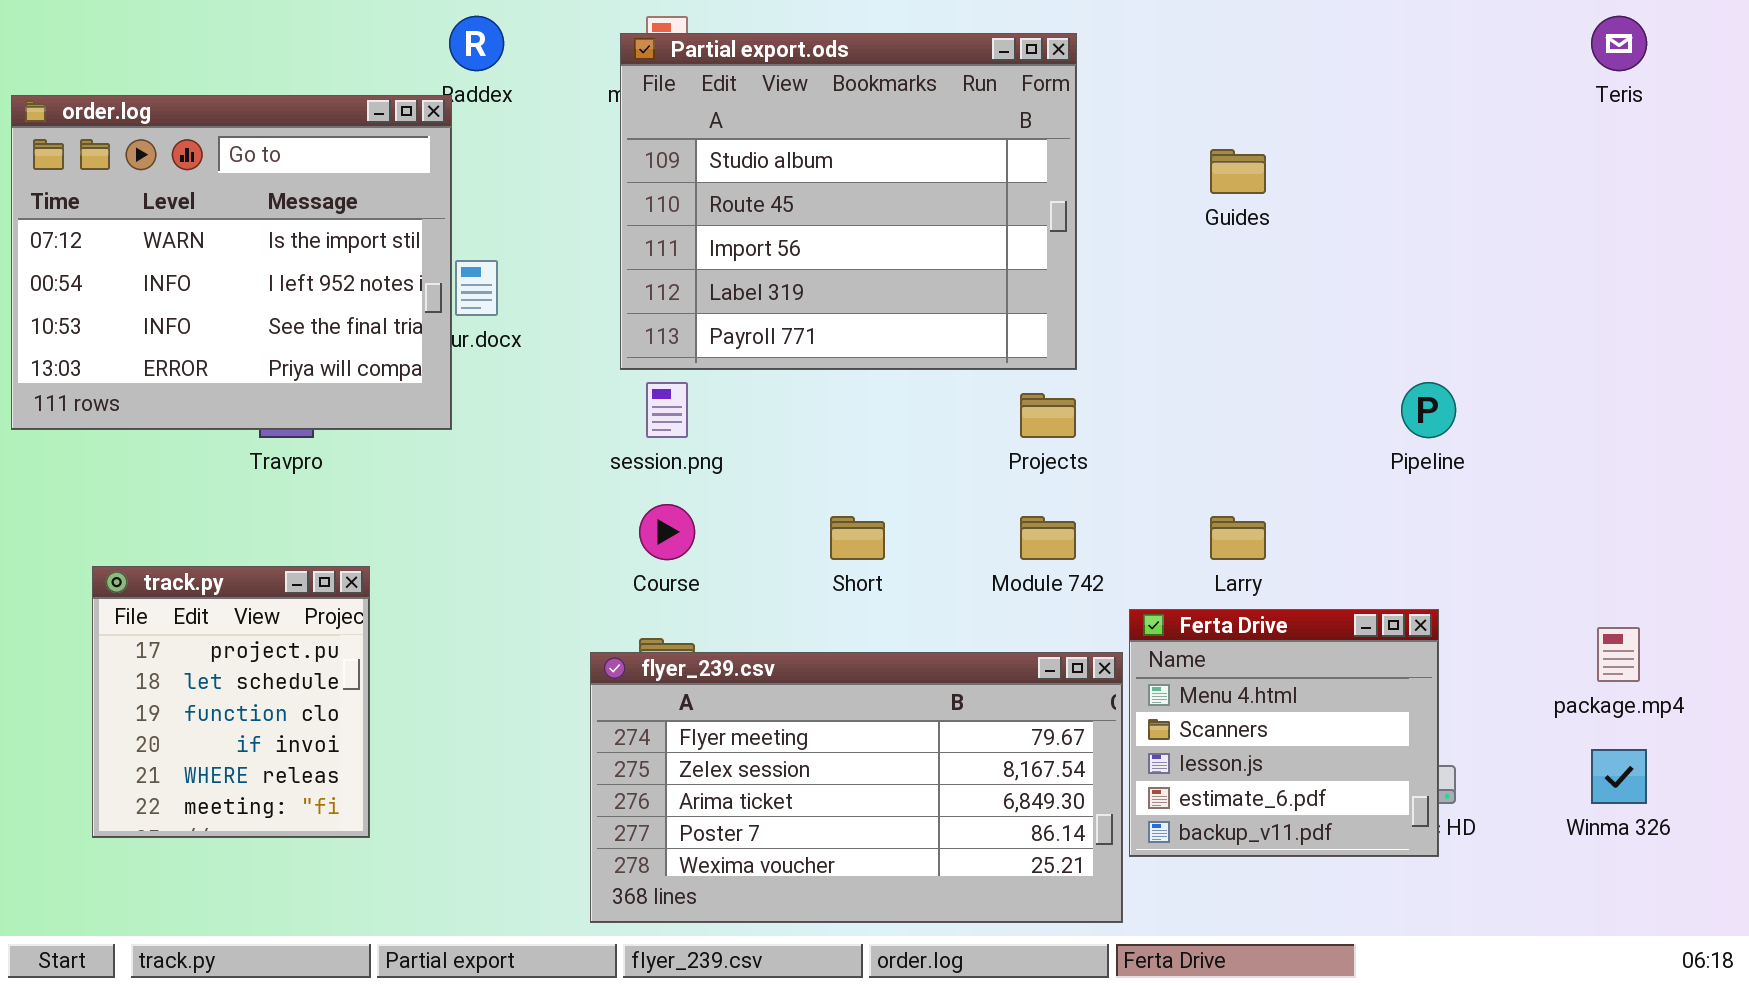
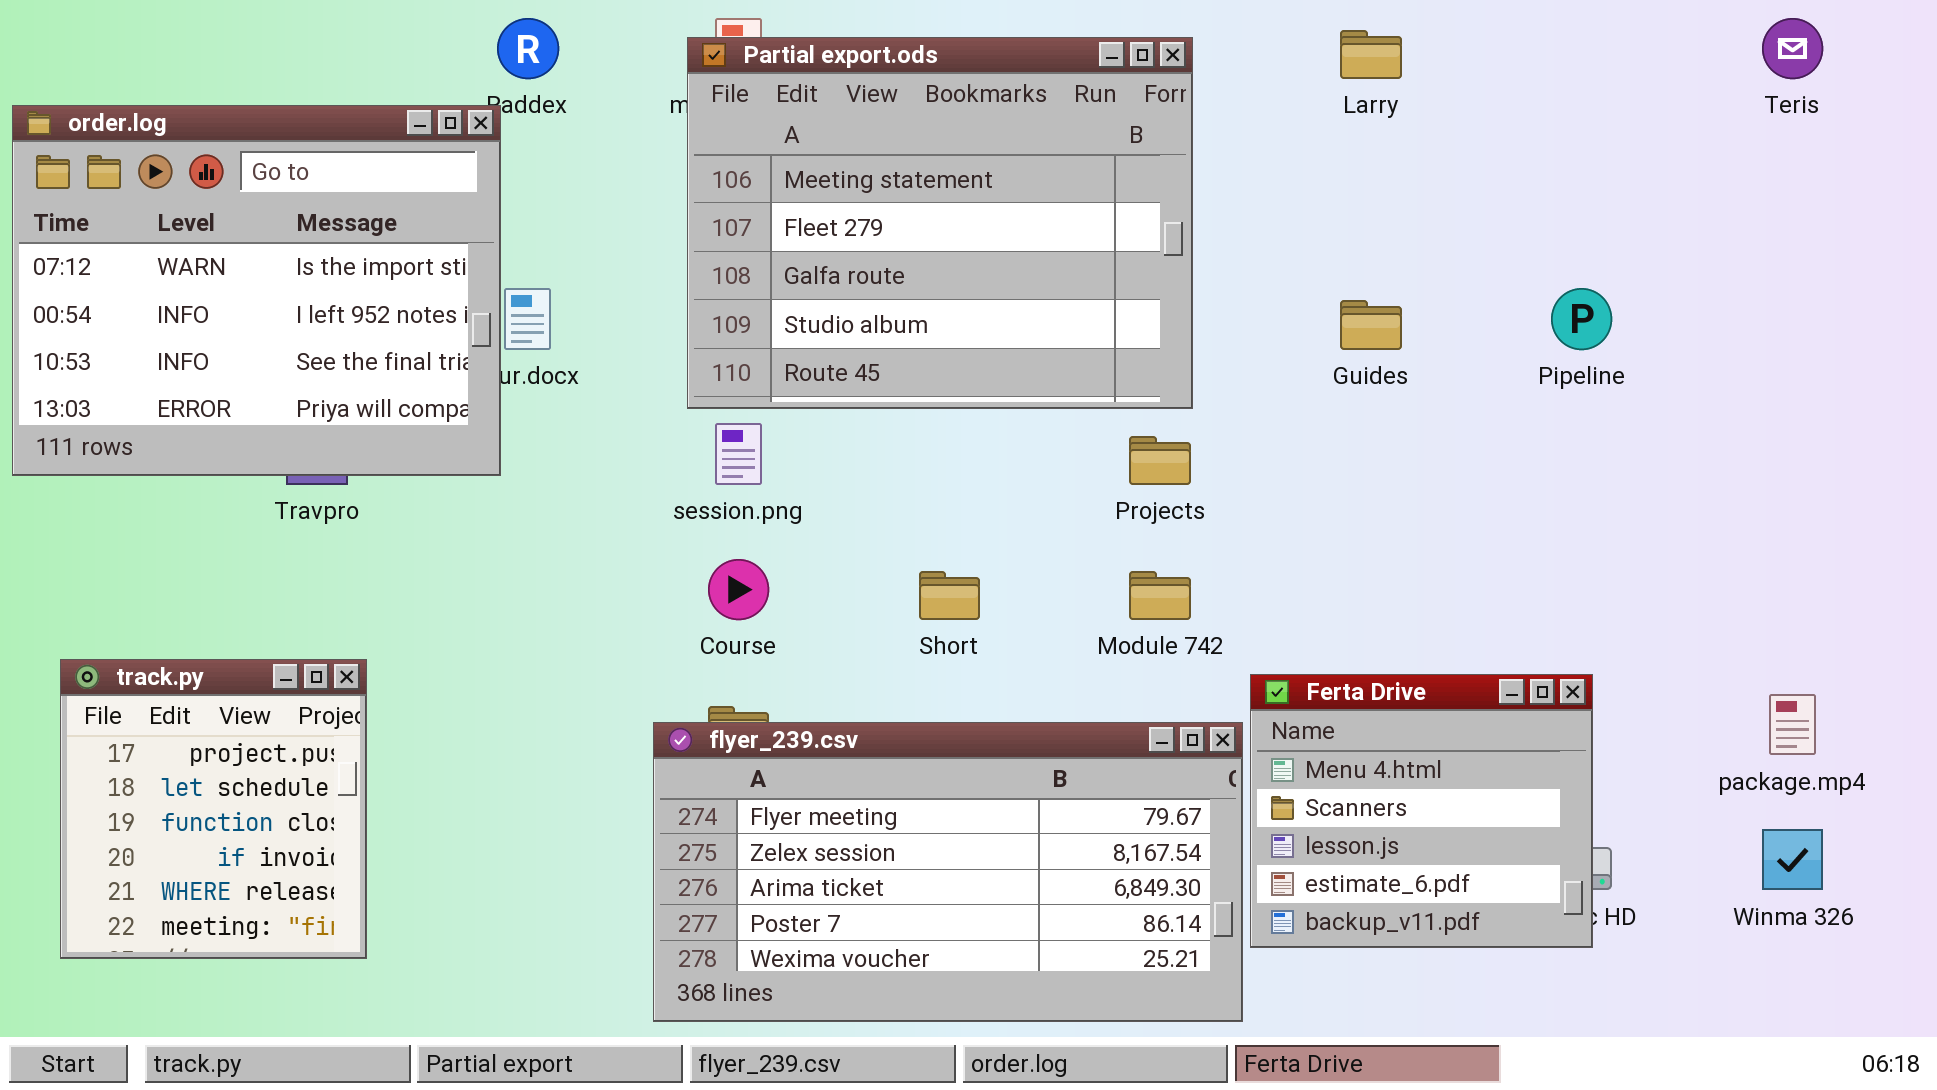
Partial export.ods: [620,33,1077,370] -> [687,37,1193,409], scrolled up 3 rows
Guides: [1210,149,1266,194] -> [1340,300,1402,350], moved
Pipeline: [1401,382,1456,438] -> [1551,288,1612,350], moved
Larry: [1210,516,1266,560] -> [1340,30,1402,79], moved
track.py: [92,566,370,838] -> [60,659,367,959], moved

